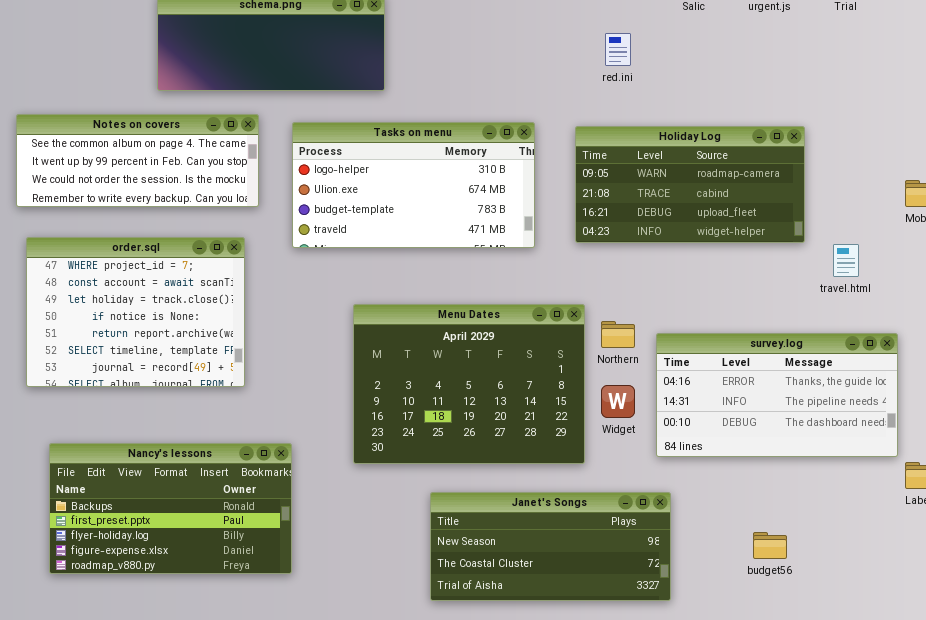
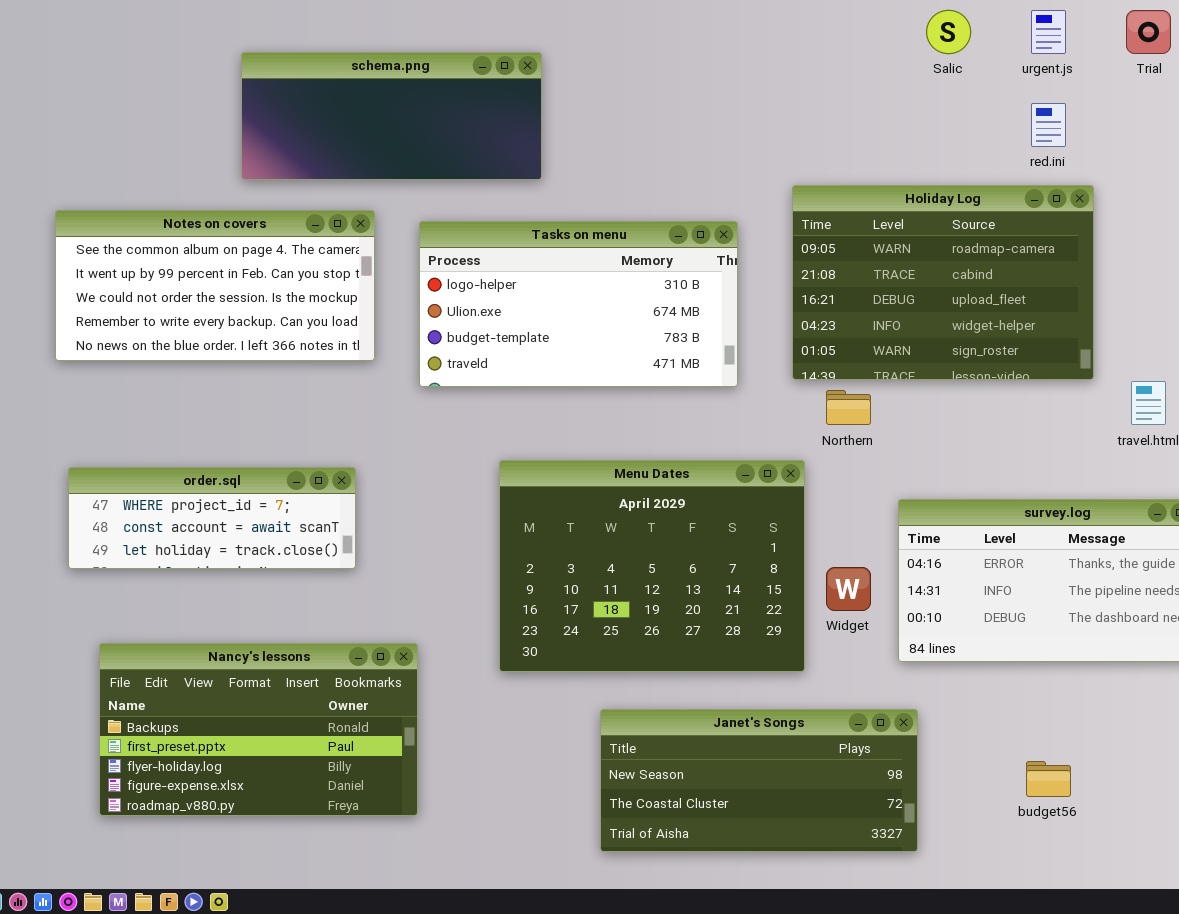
red.ini: [605,33,631,66] -> [1031,103,1066,147], moved
Notes on covers: [16,114,259,207] -> [55,210,375,361], resized
Holiday Log: [575,126,805,243] -> [792,185,1094,380], resized
order.sql: [26,237,245,387] -> [68,467,356,569], resized
Northern: [601,321,635,348] -> [826,390,871,425], moved

